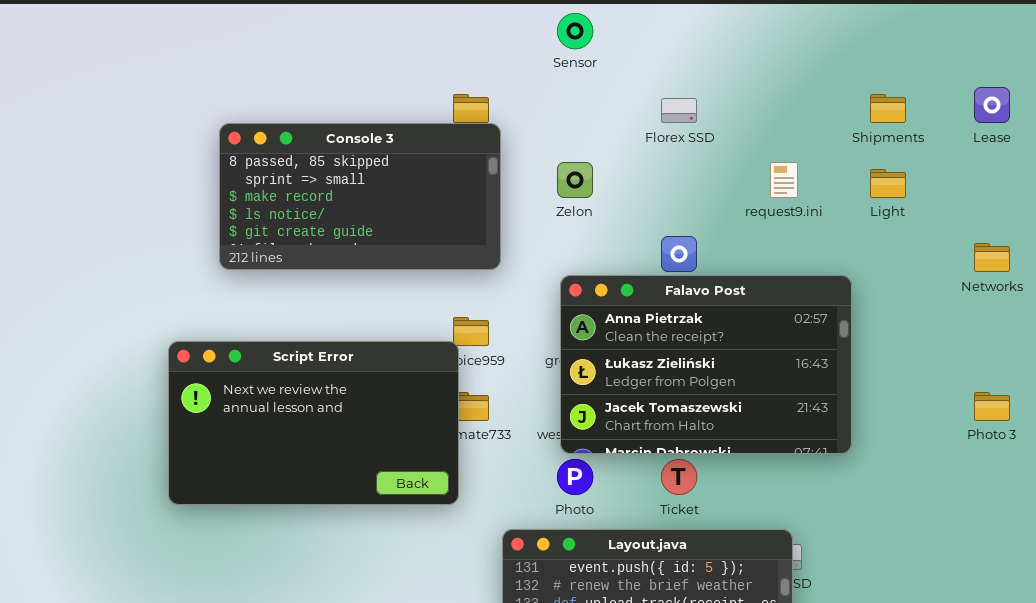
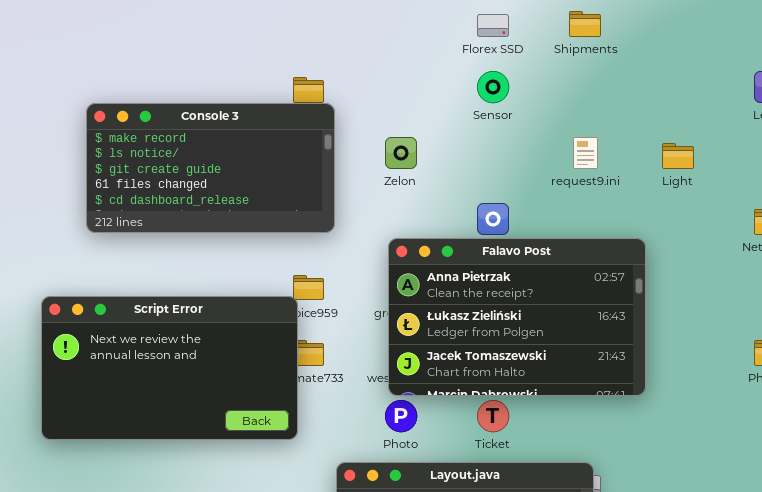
Sensor: [557,13,593,49] -> [477,71,509,103], moved
Shipments: [870,94,906,123] -> [569,11,601,37], moved
Florex SSD: [661,98,697,123] -> [477,14,509,37], moved
Console 3: [219,123,501,270] -> [86,103,335,233], scrolled down 2 rows

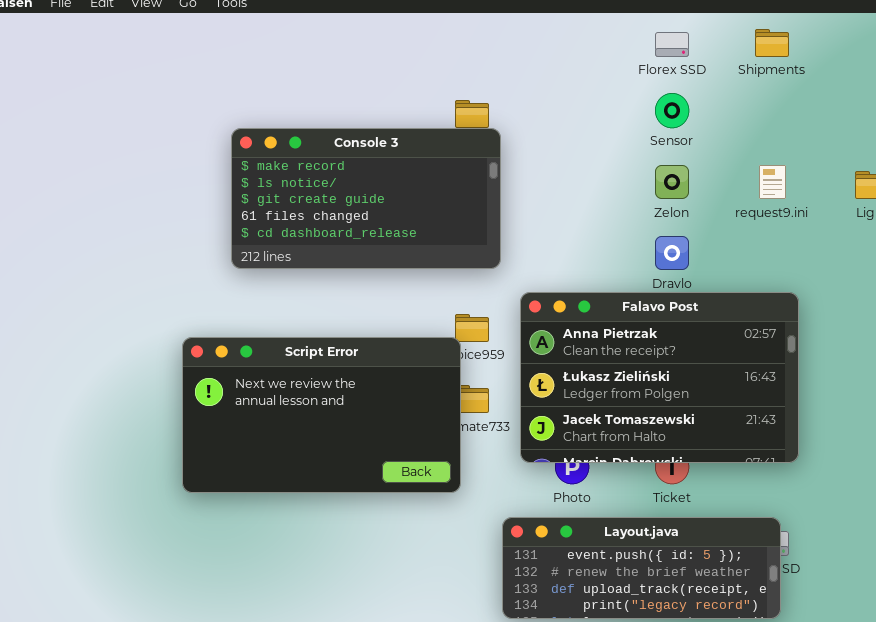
Zelon: [385,137,417,169] -> [655,165,689,199], moved
Falavo Post: [388,238,646,396] -> [520,292,799,463], moved

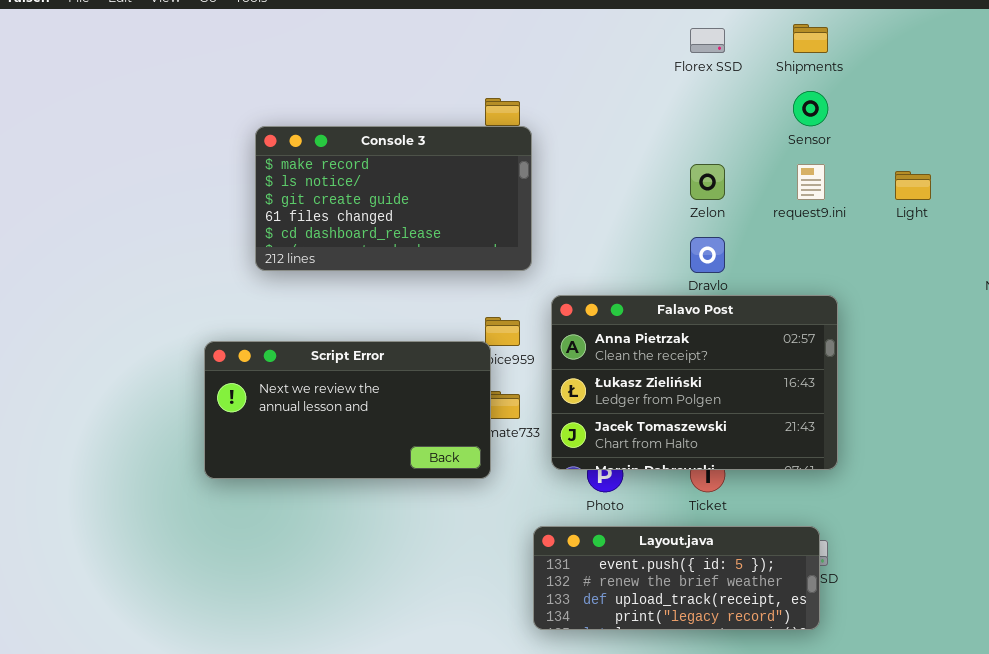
Sensor: [655,93,689,128] -> [793,91,828,126], moved
Script Error: [182,337,461,493] -> [204,341,491,479], resized

